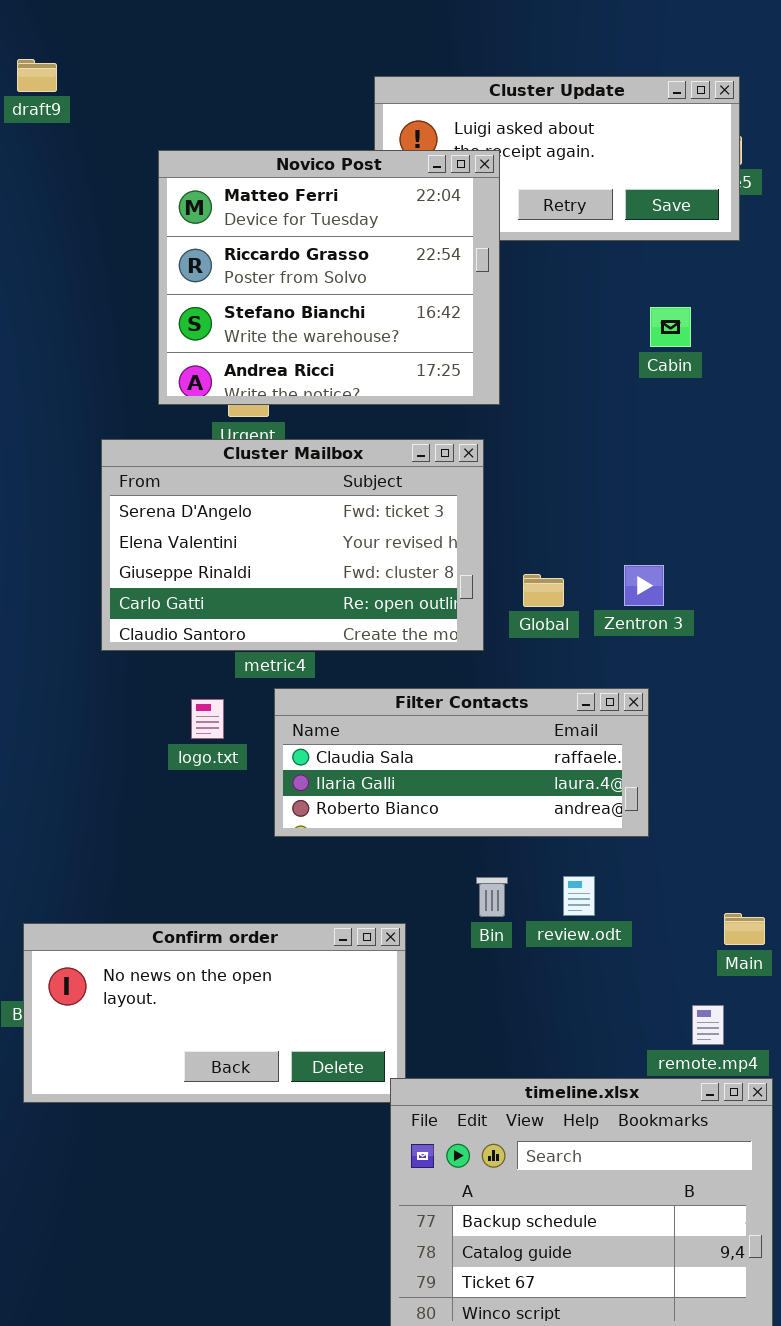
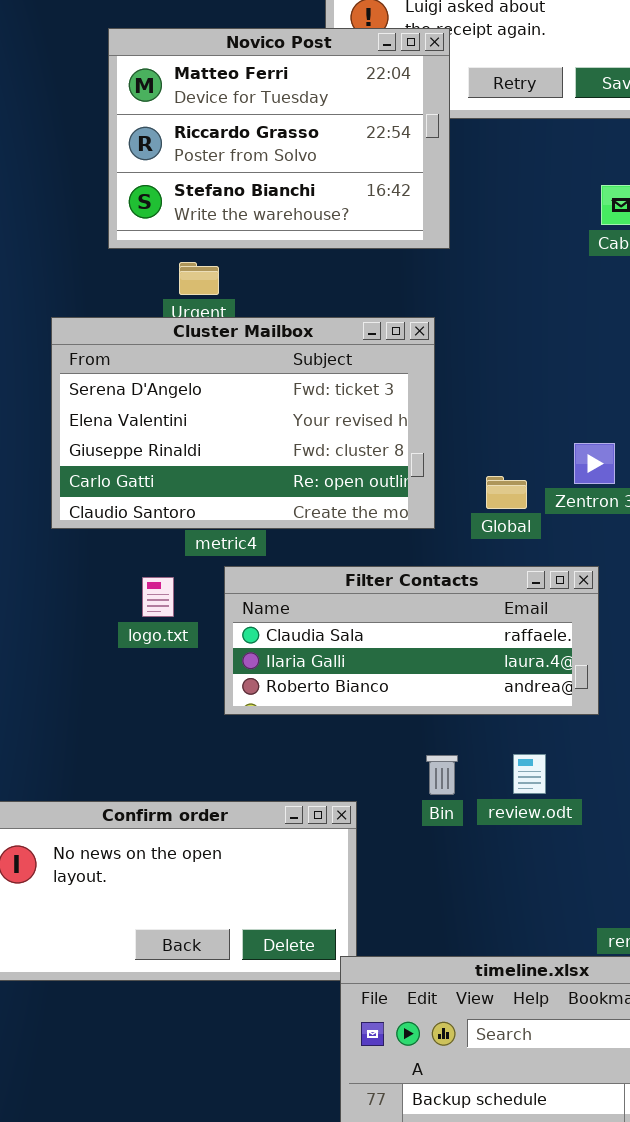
Novico Post: [158,150,500,405] -> [108,28,450,249], resized
Global: [523,574,564,607] -> [486,476,527,509], moved

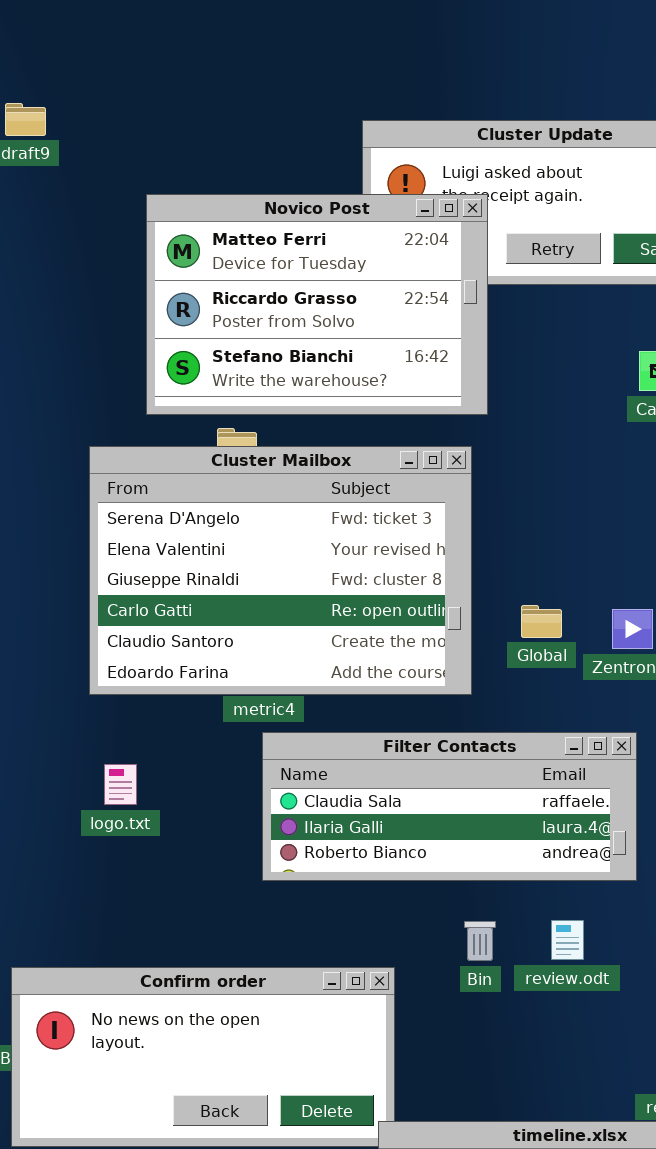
Cluster Mailbox: [51,317,435,529] -> [89,446,472,695], resized
Global: [486,476,527,509] -> [521,605,562,638], moved
logo.txt: [142,577,174,617] -> [104,764,137,805], moved

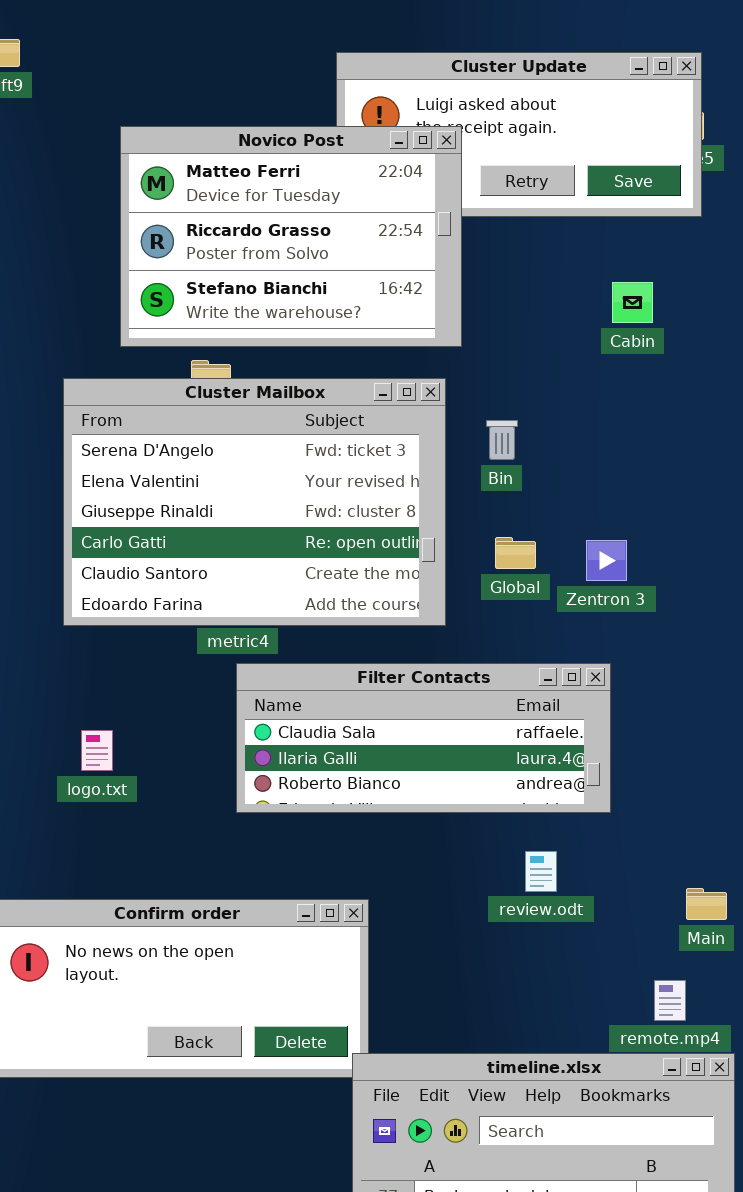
logo.txt: [104,764,137,805] -> [81,730,113,771], moved
Bin: [464,921,496,961] -> [486,420,518,460], moved

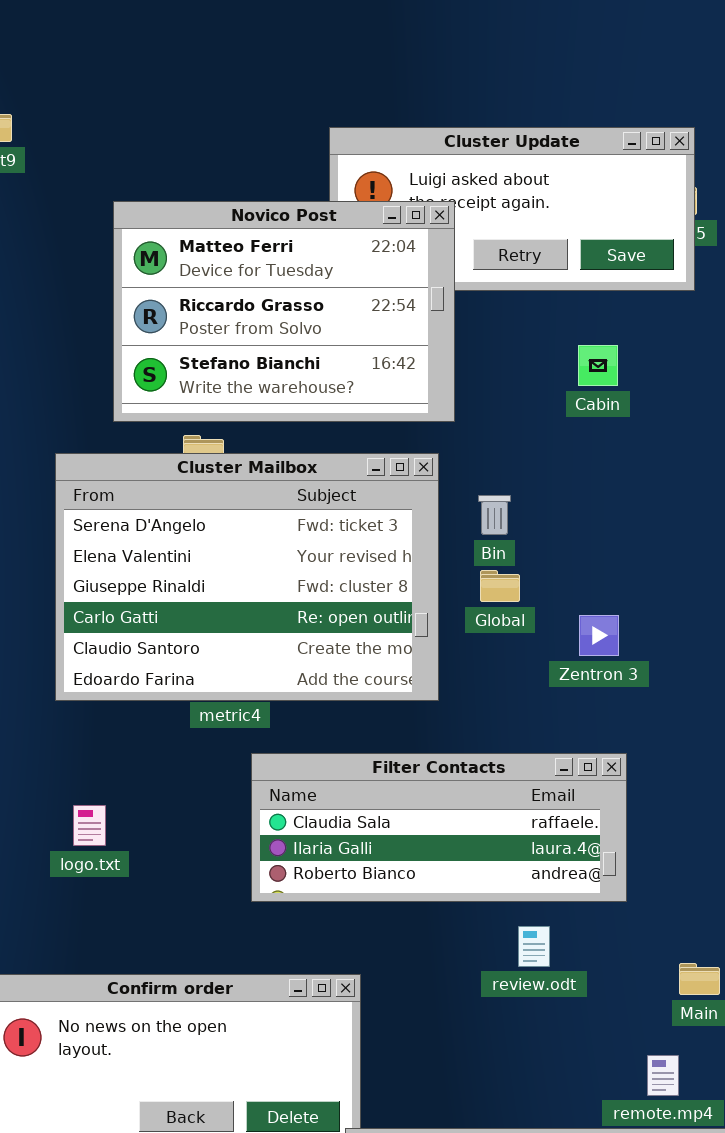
Cabin: [612,282,653,323] -> [578,345,618,386], moved
Global: [495,537,536,569] -> [480,570,520,602], moved
Filter Contacts: [236,663,611,813] -> [251,753,627,902], moved

